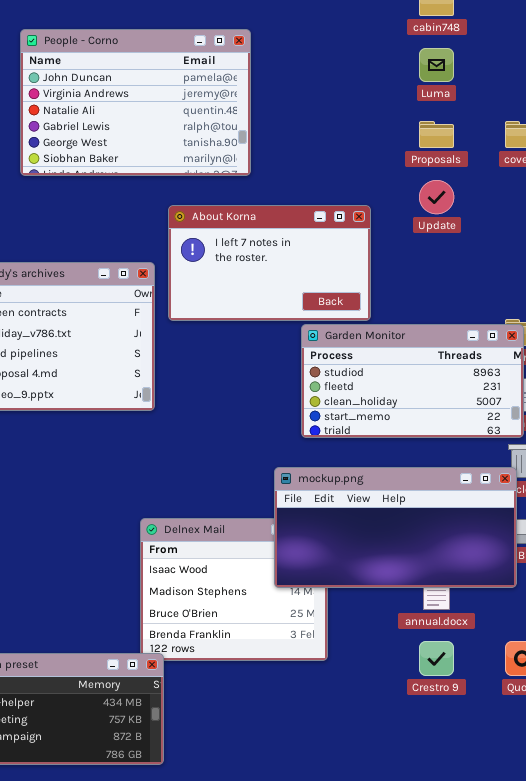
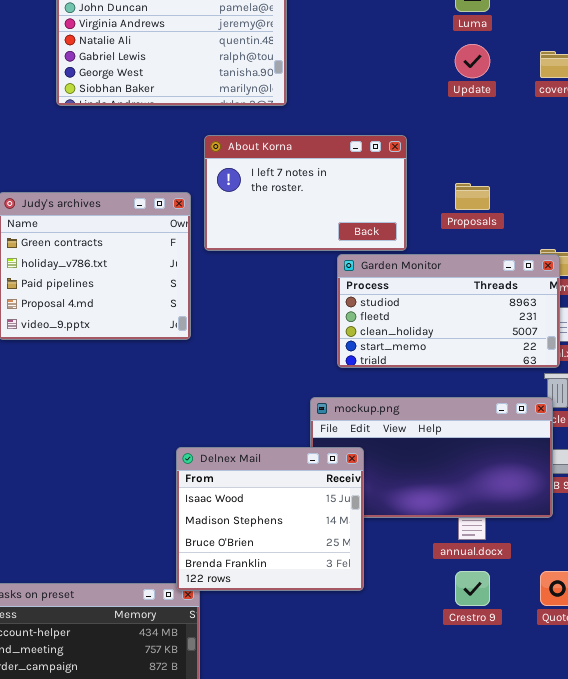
Proposals: [419,121,454,148] -> [455,183,490,210], moved
Update: [419,180,454,214] -> [455,44,490,78], moved
Delnex Mail: [140,518,328,661] -> [176,447,364,591], raised

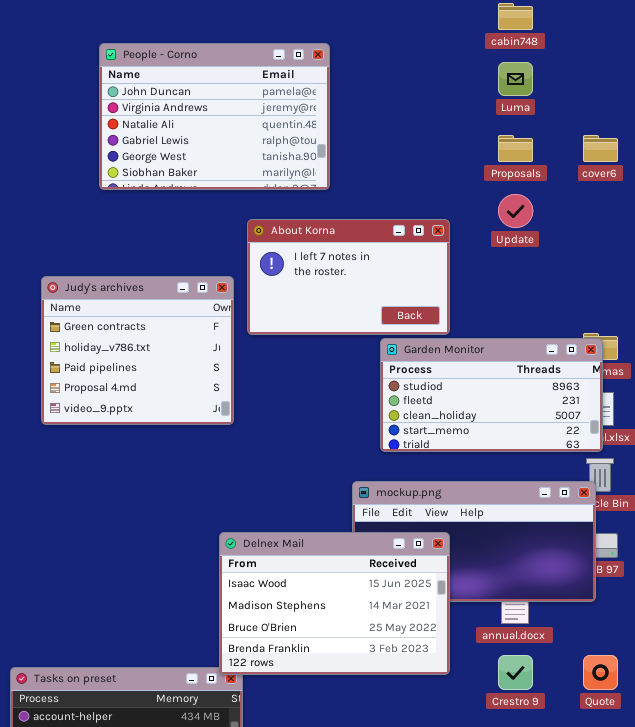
Update: [455,44,490,78] -> [498,194,533,228], moved
Proposals: [455,183,490,210] -> [498,135,533,162], moved
Delnex Mail: [176,447,364,591] -> [219,532,450,675], resized

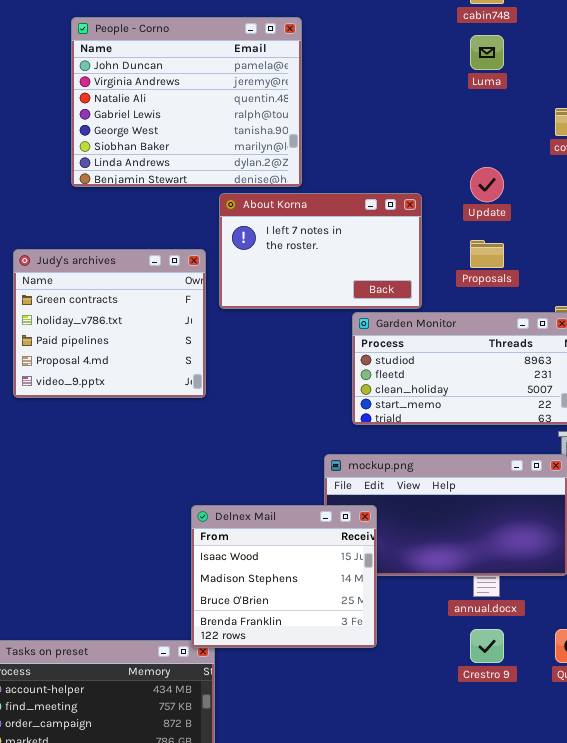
People - Corno: [99,43,330,190] -> [71,17,302,187], resized
Proposals: [498,135,533,162] -> [470,240,504,268], moved
Delnex Mail: [219,532,450,675] -> [191,505,377,648], resized

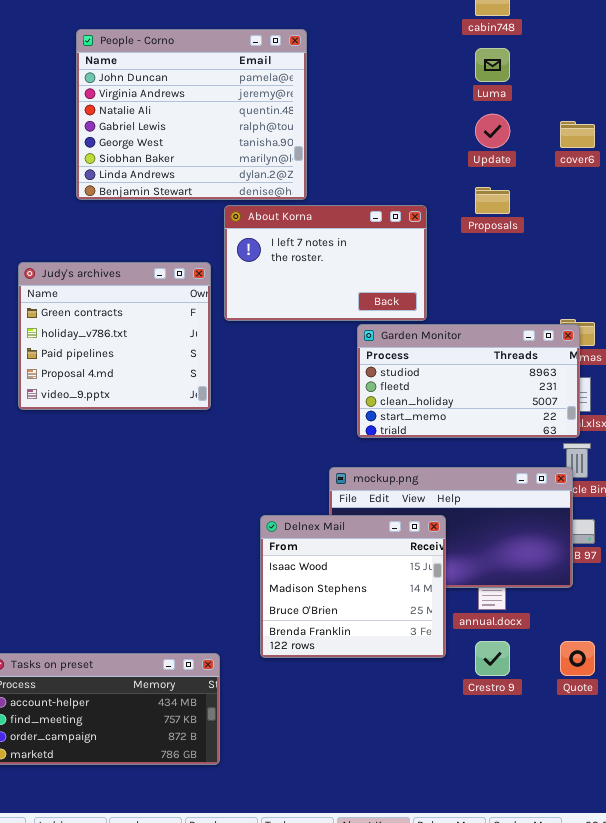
Update: [470,167,504,202] -> [475,114,510,148], moved
Proposals: [470,240,504,268] -> [475,187,510,214], moved
Delnex Mail: [191,505,377,648] -> [260,515,446,658], moved

